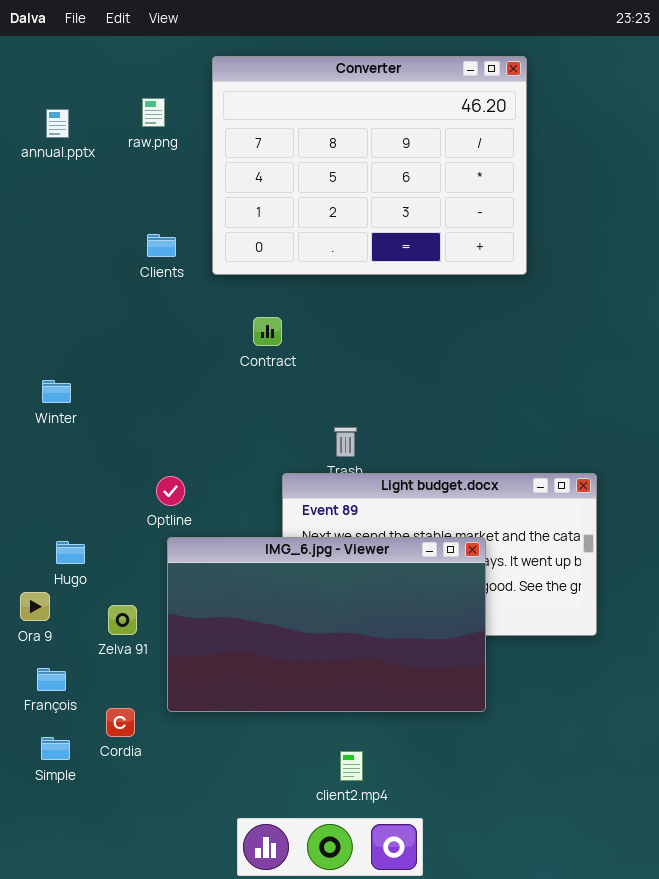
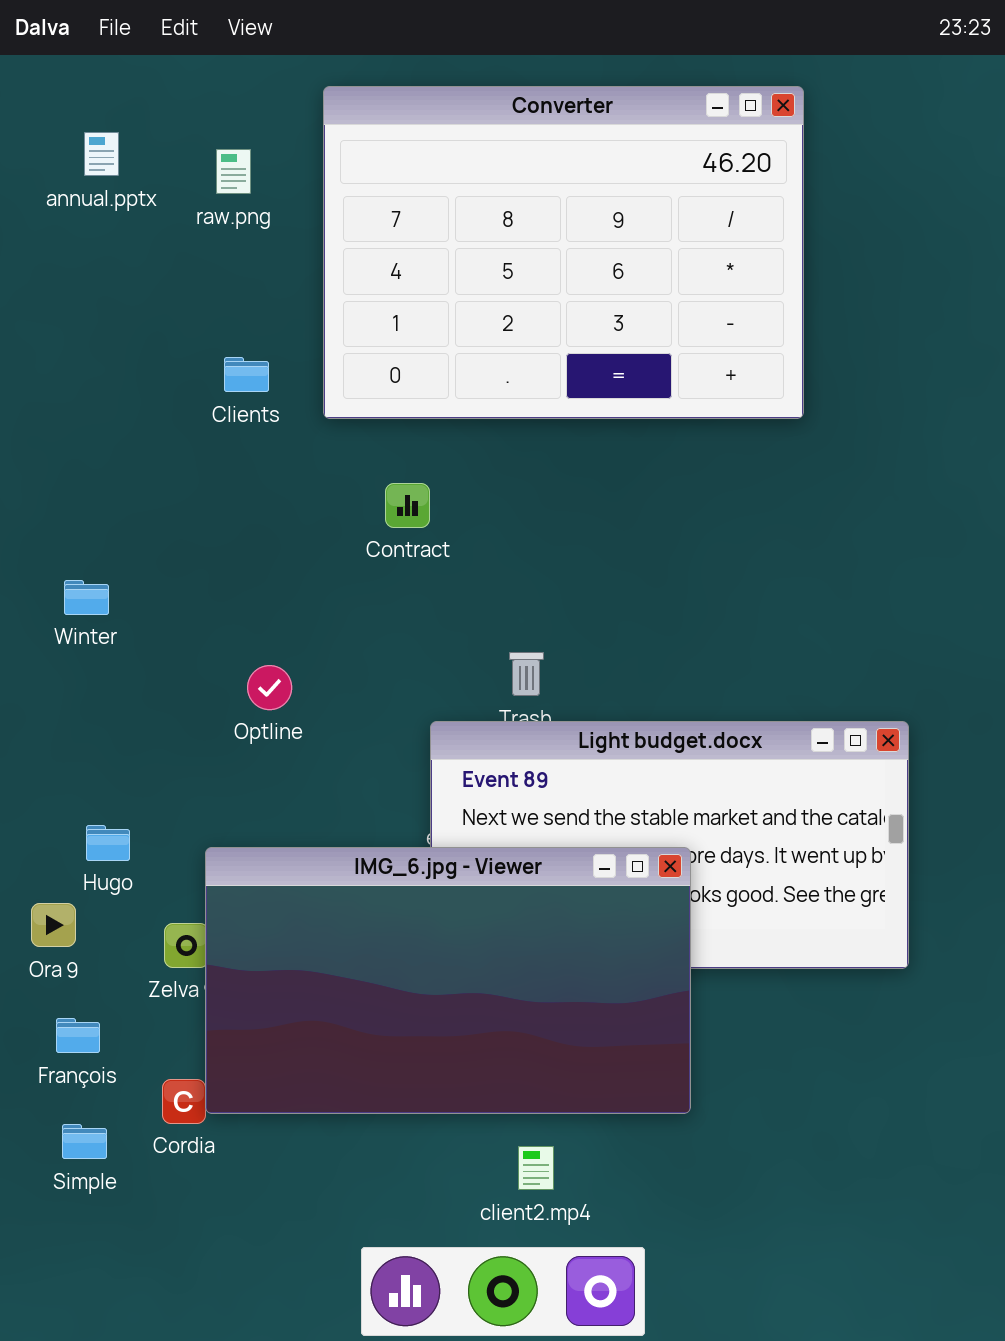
annual.pptx: [46,109,69,138] -> [84,132,119,176], moved
Optline: [156,476,185,506] -> [247,665,292,710], moved
IMG_6.jpg - Viewer: [167,537,486,712] -> [205,847,691,1114], moved

